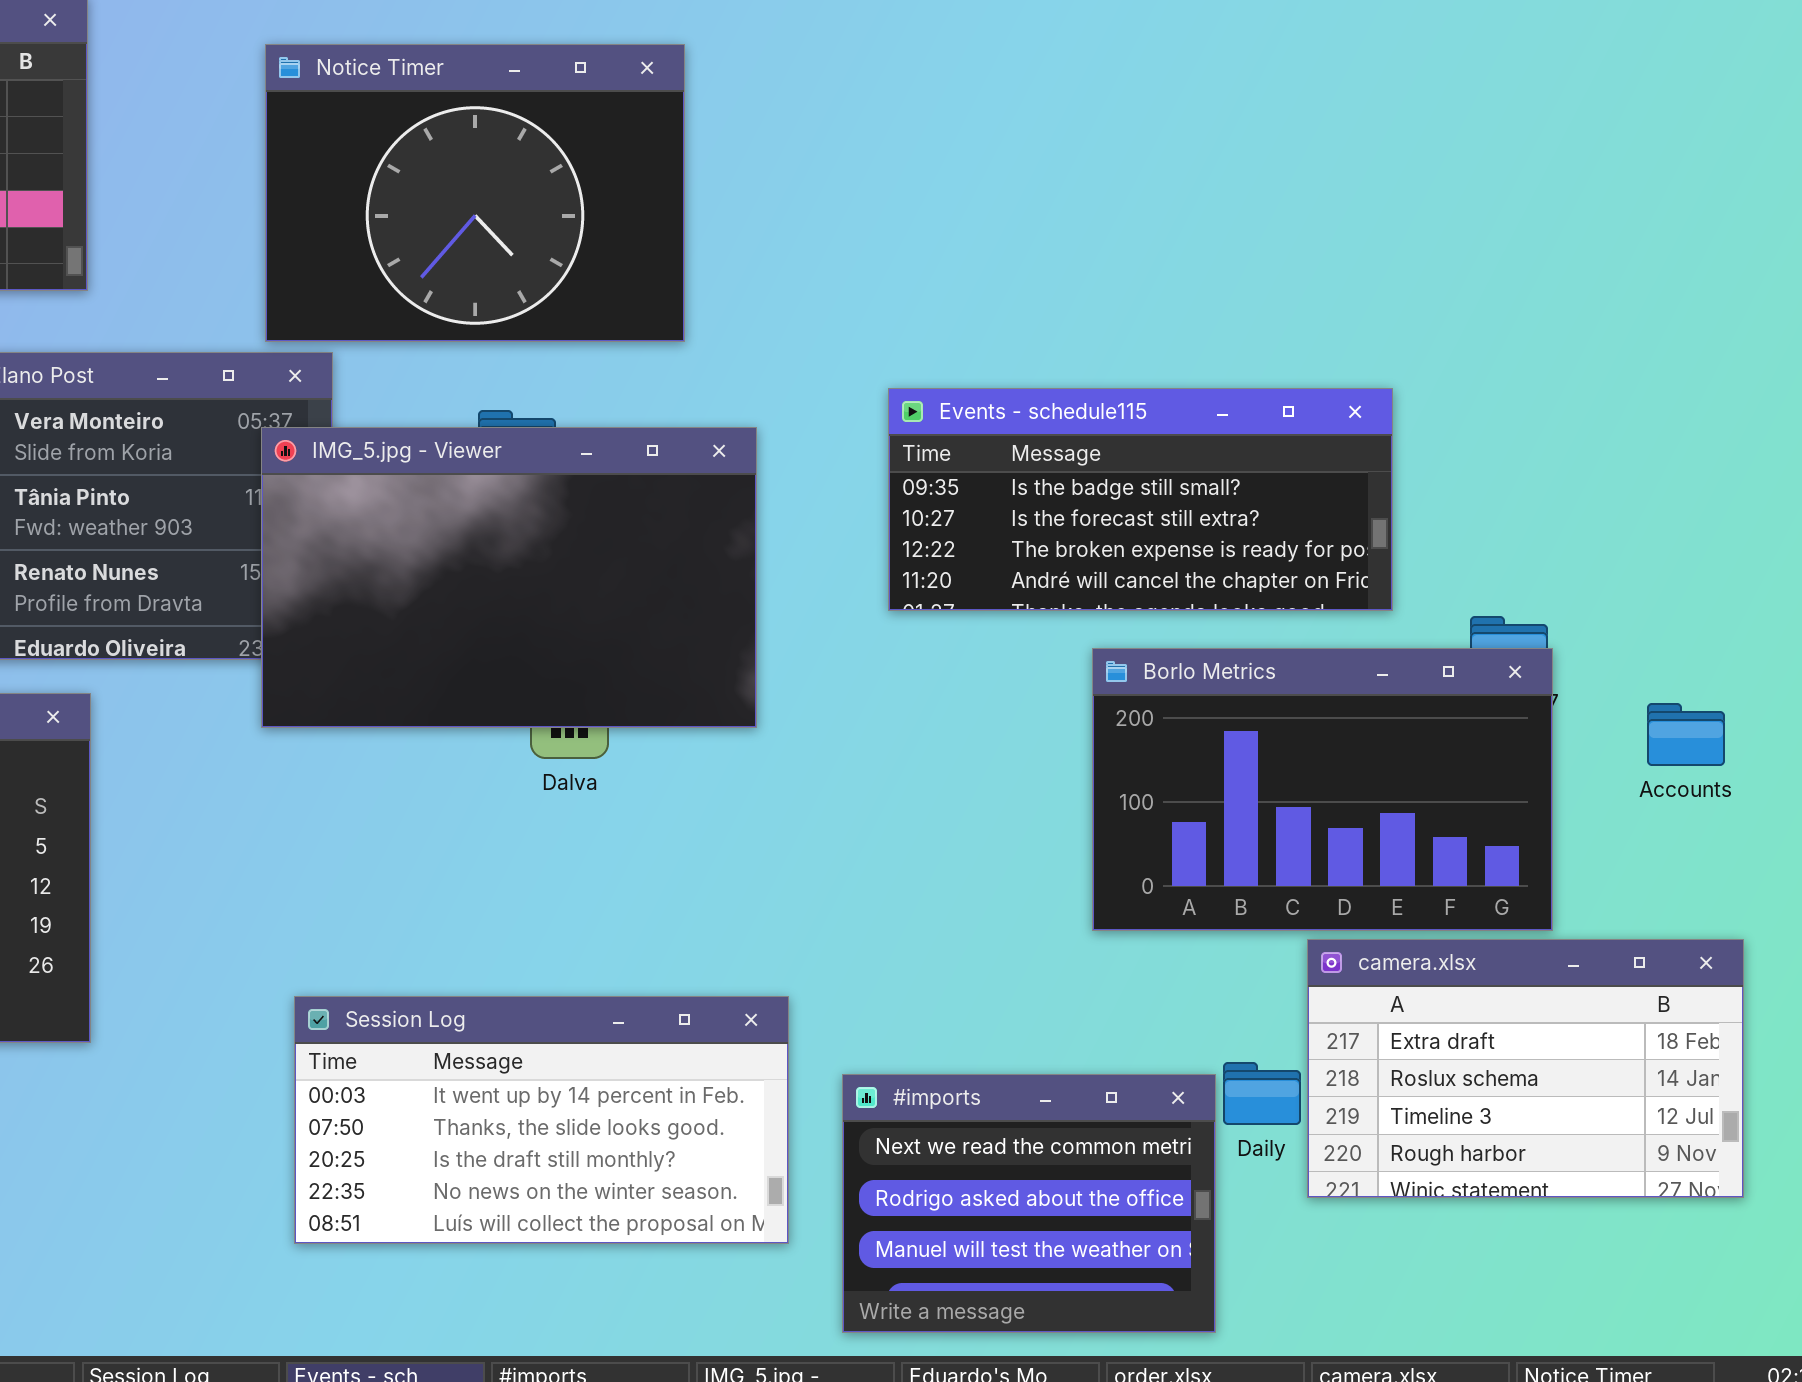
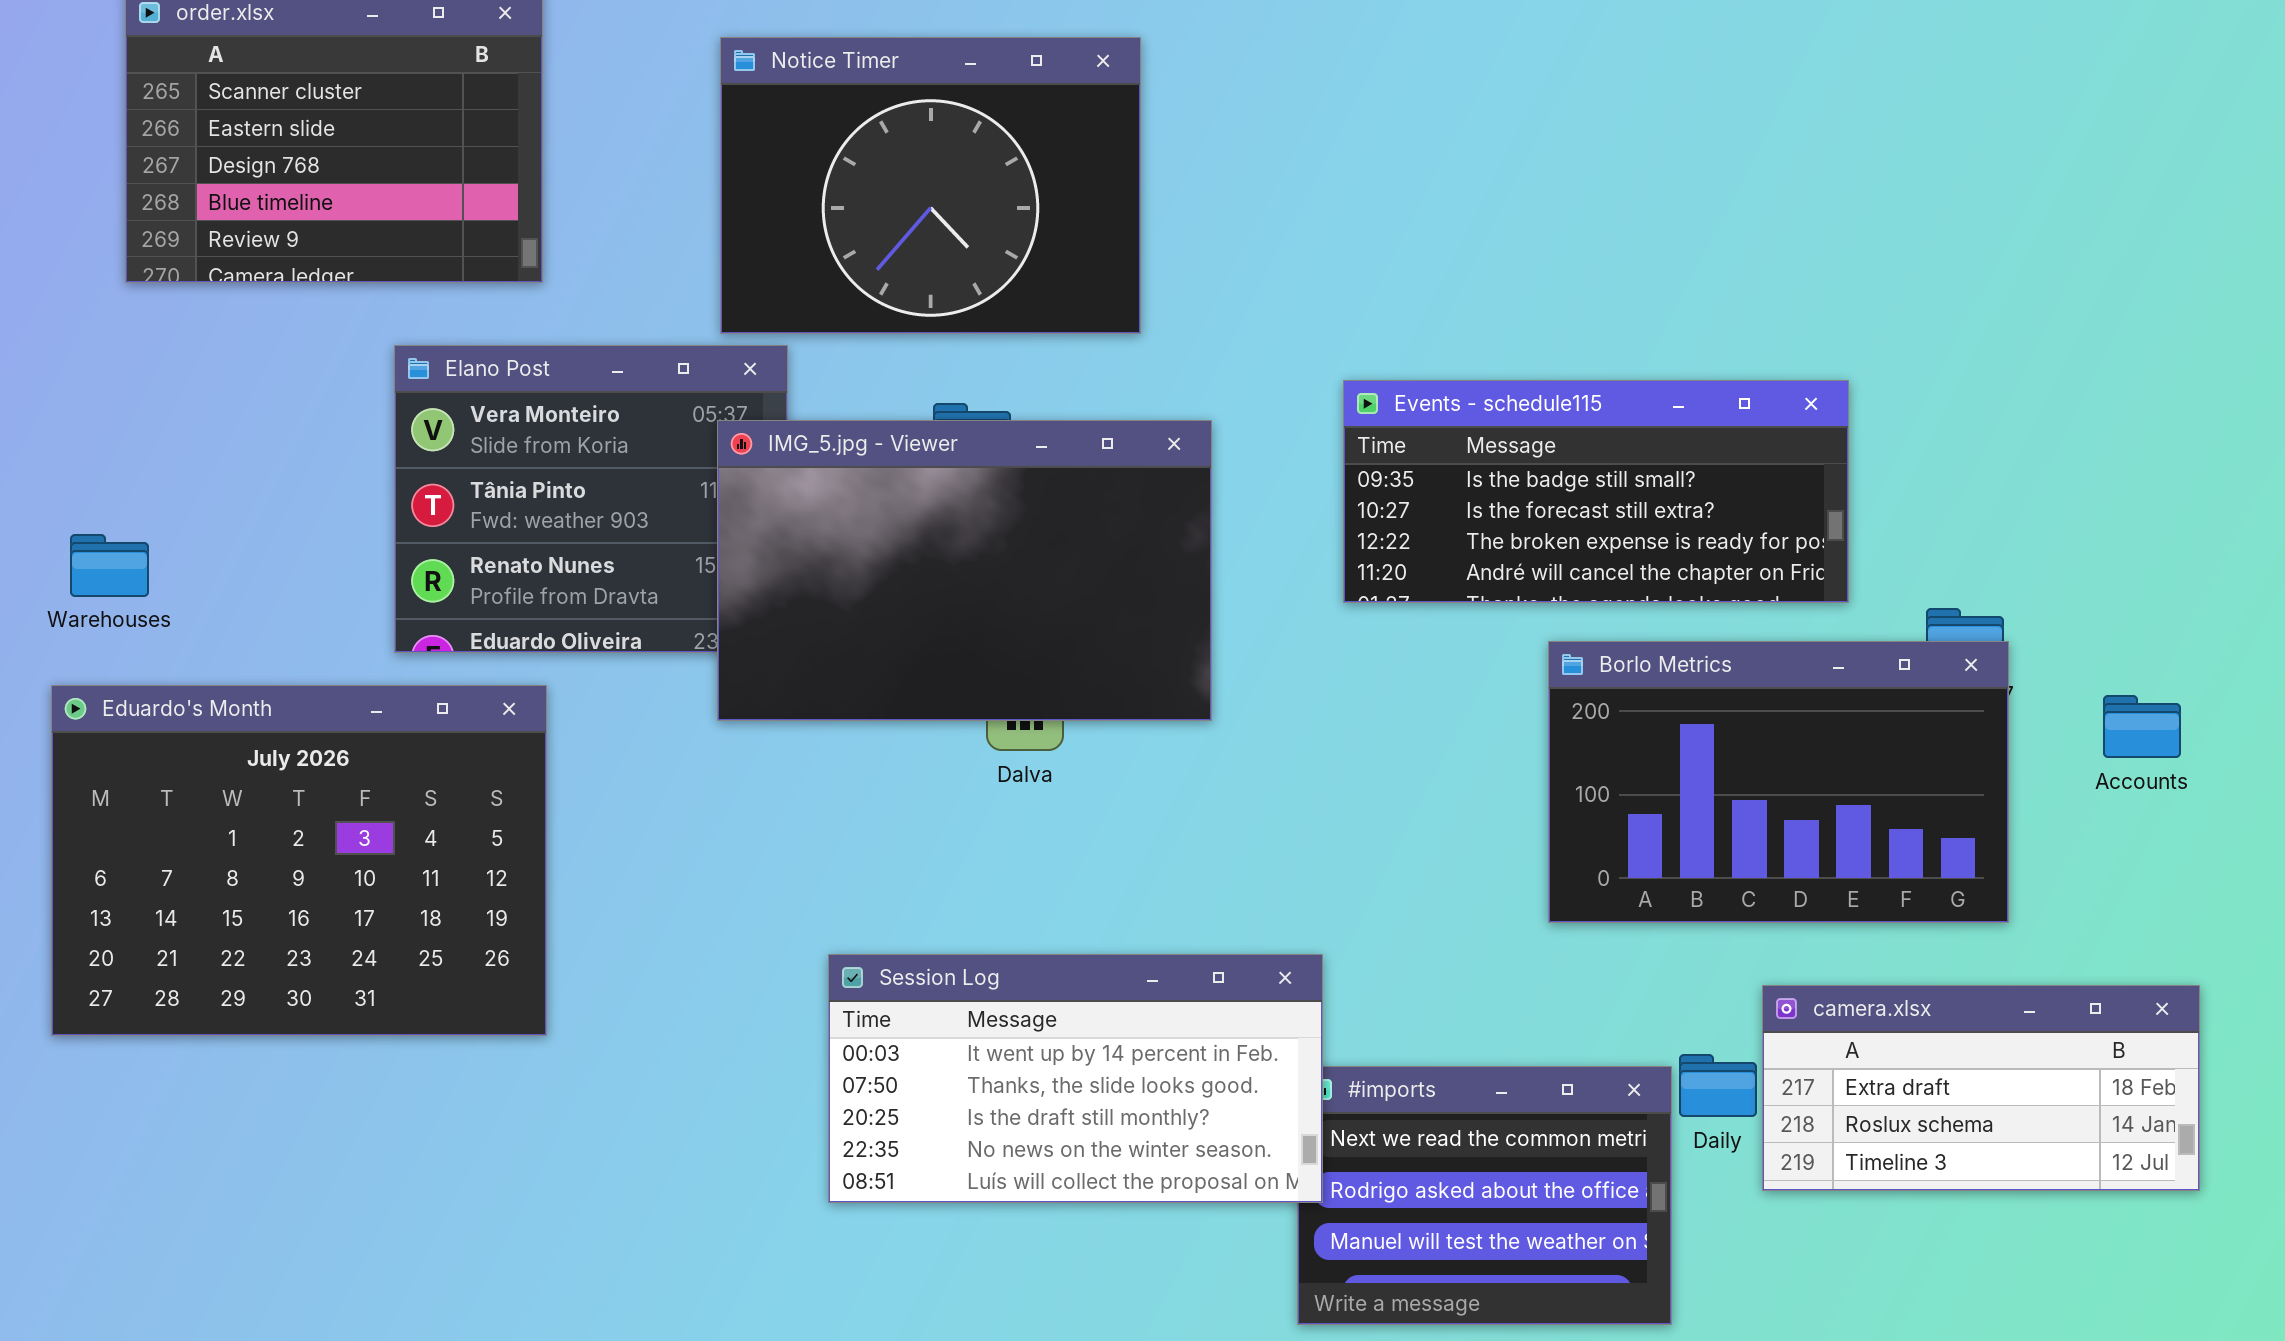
camera.xlsx: [1307,939,1744,1198] -> [1762,985,2200,1191], resized
Session Log: [294,996,789,1244] -> [828,954,1323,1203], moved

